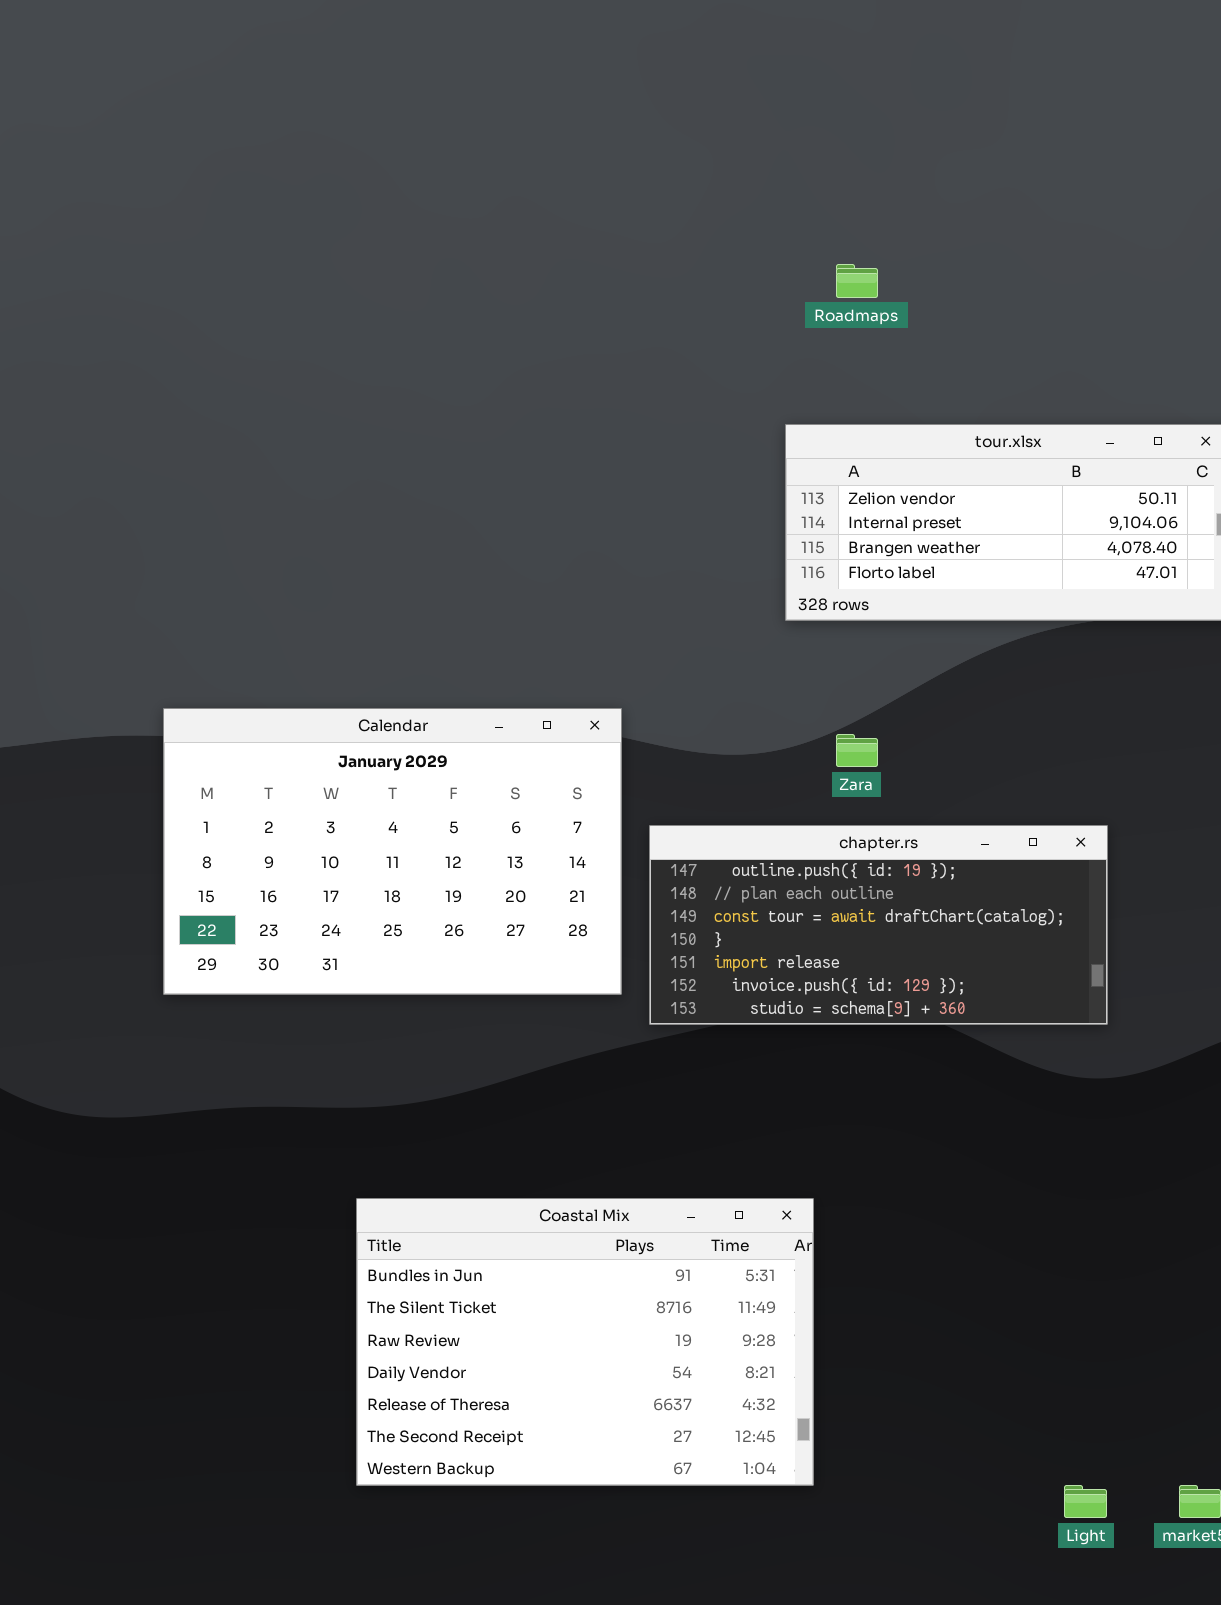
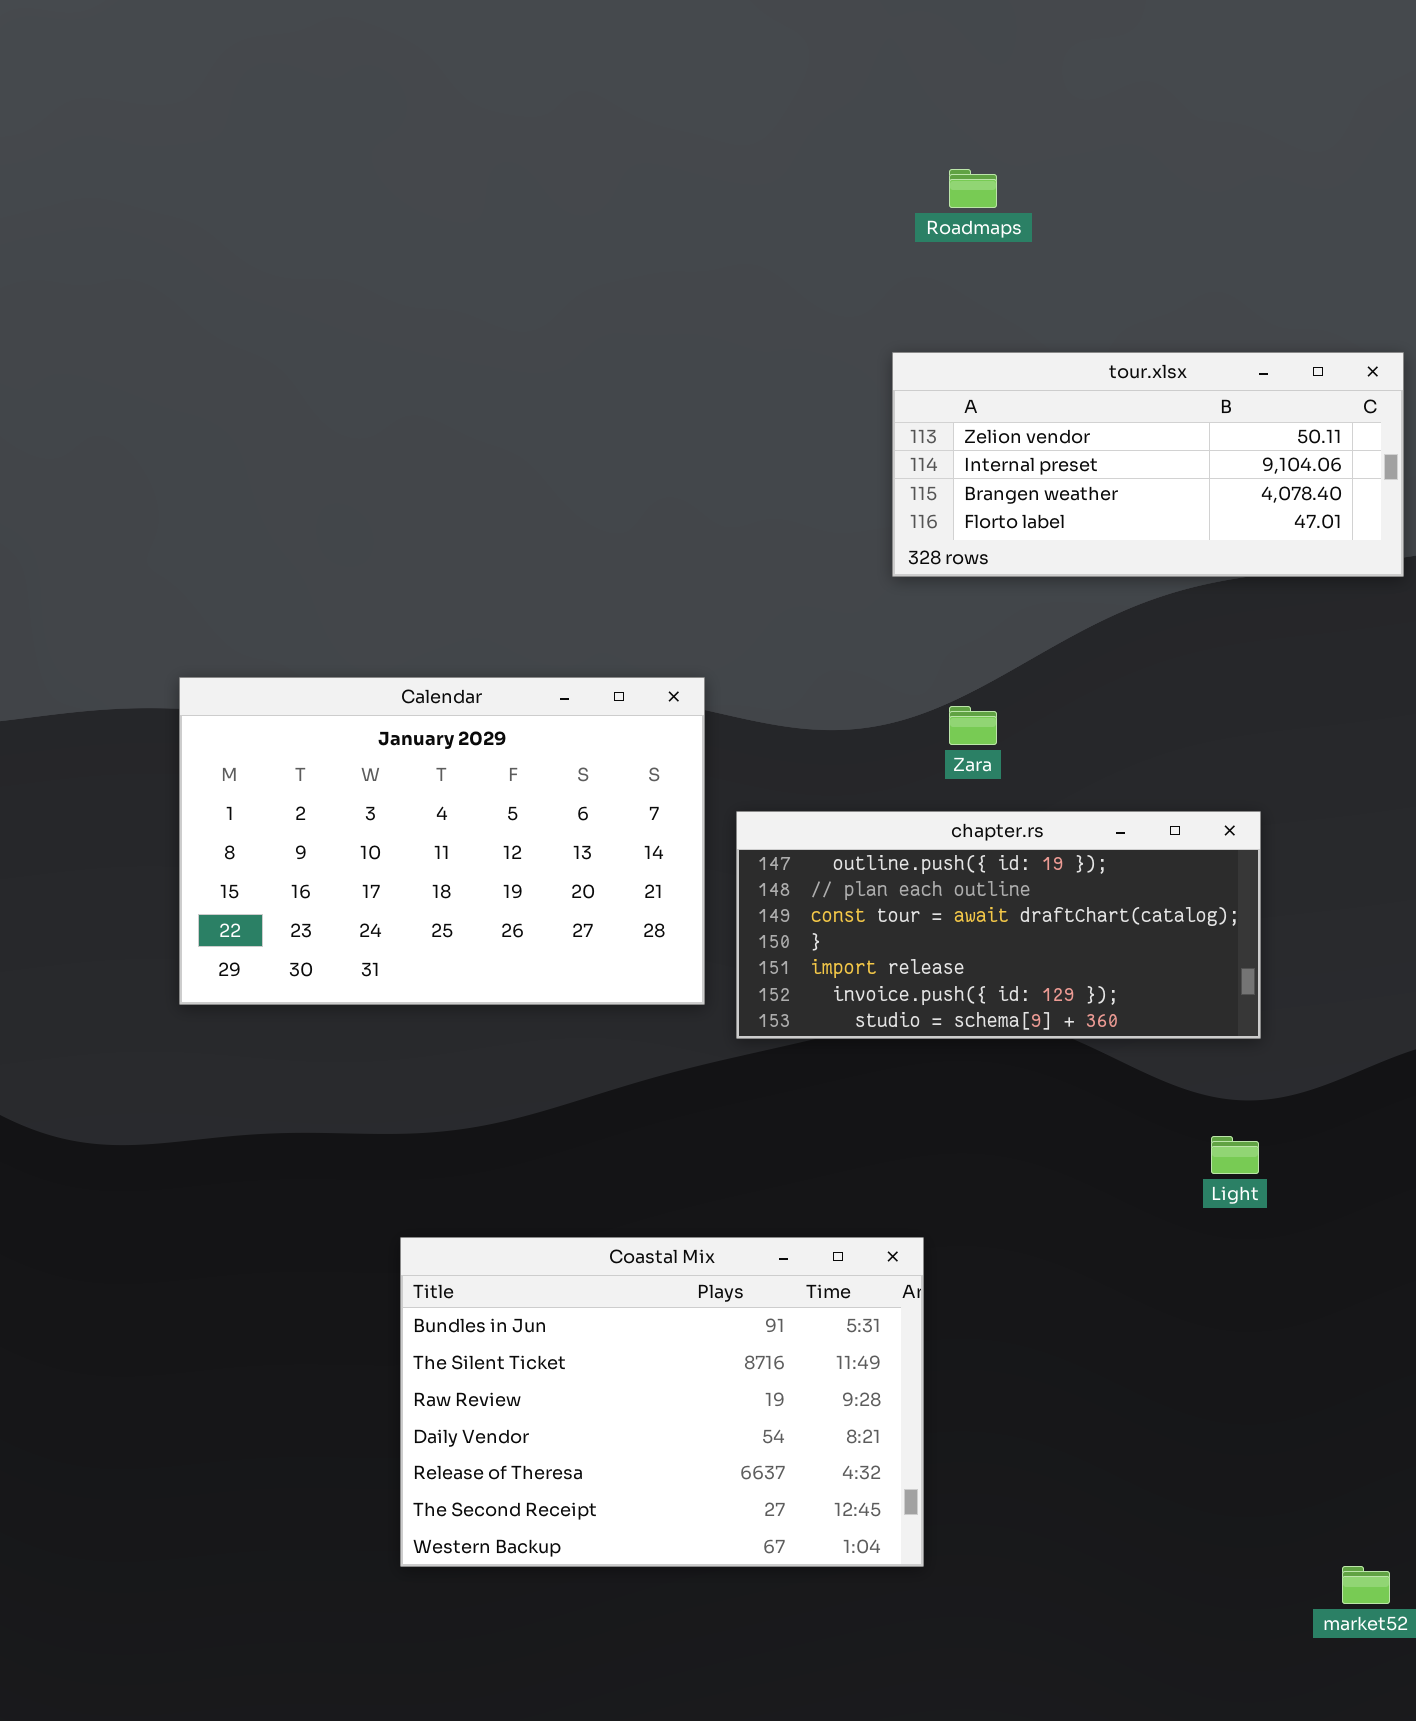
Light: [1064,1485,1107,1518] -> [1211,1136,1259,1174], moved

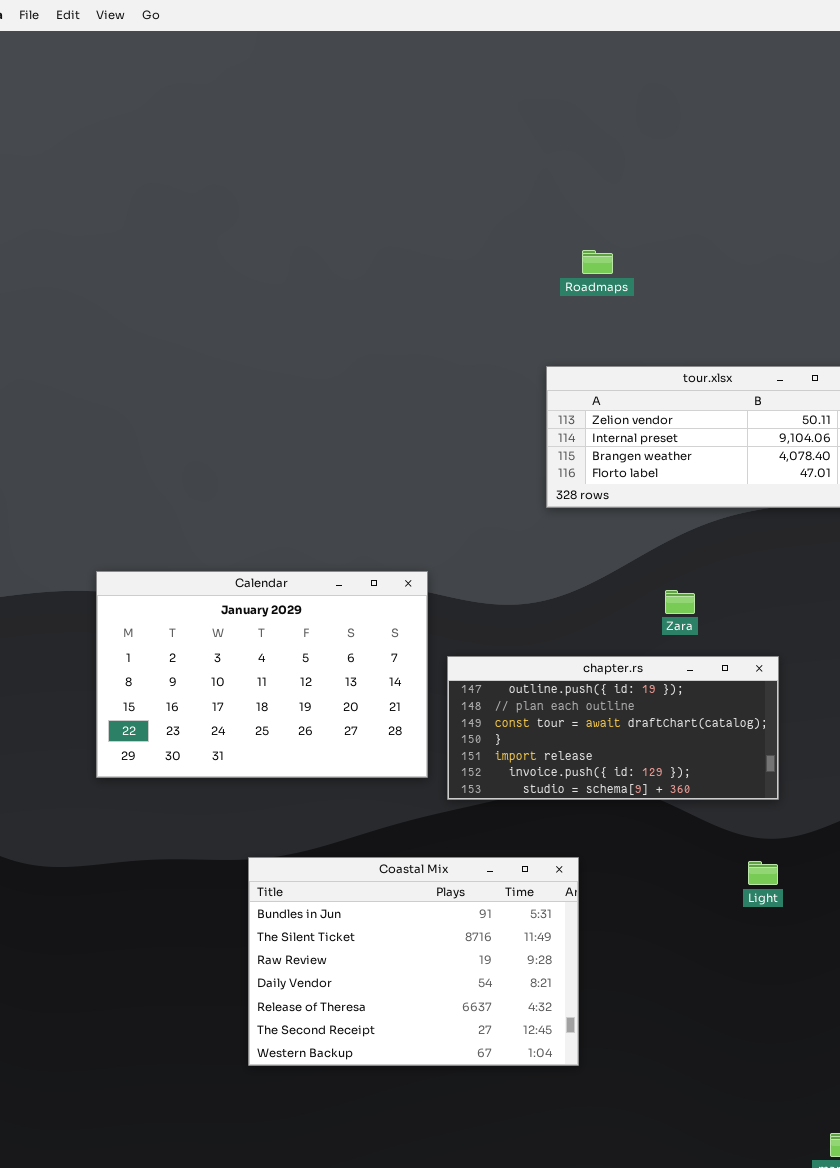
Zara: [949,706,997,745] -> [665,590,695,614], moved
Coastal Mix: [400,1237,924,1567] -> [248,857,579,1066], moved

